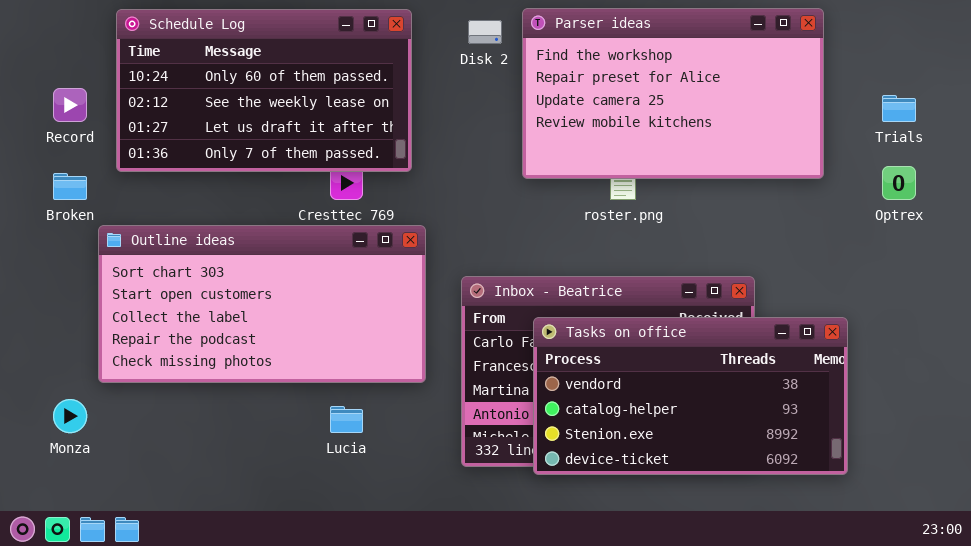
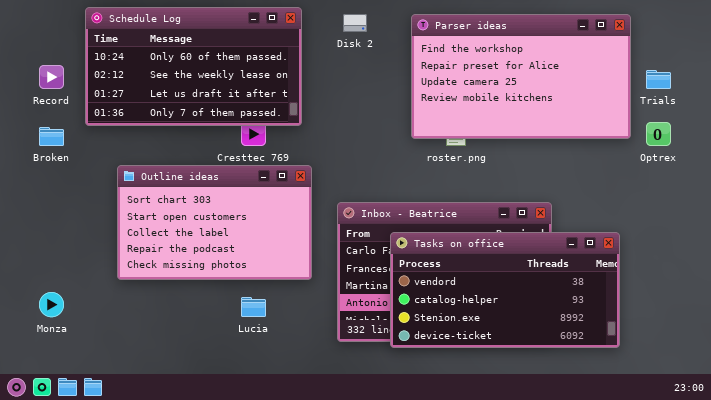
Parser ideas: [522,8,824,179] -> [411,14,631,139], moved
Outline ideas: [98,225,426,383] -> [117,165,312,280], resized

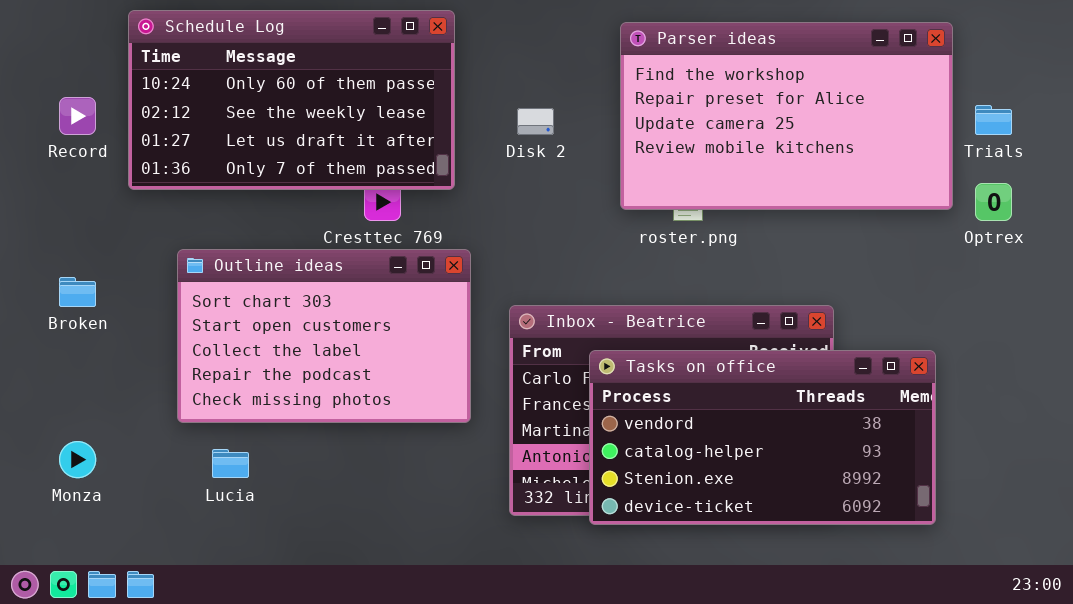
Disk 2: [343,14,367,32] -> [517,108,554,135], moved
Broken: [39,127,64,146] -> [59,277,96,307], moved
Lucia: [241,297,266,317] -> [212,449,249,478], moved

